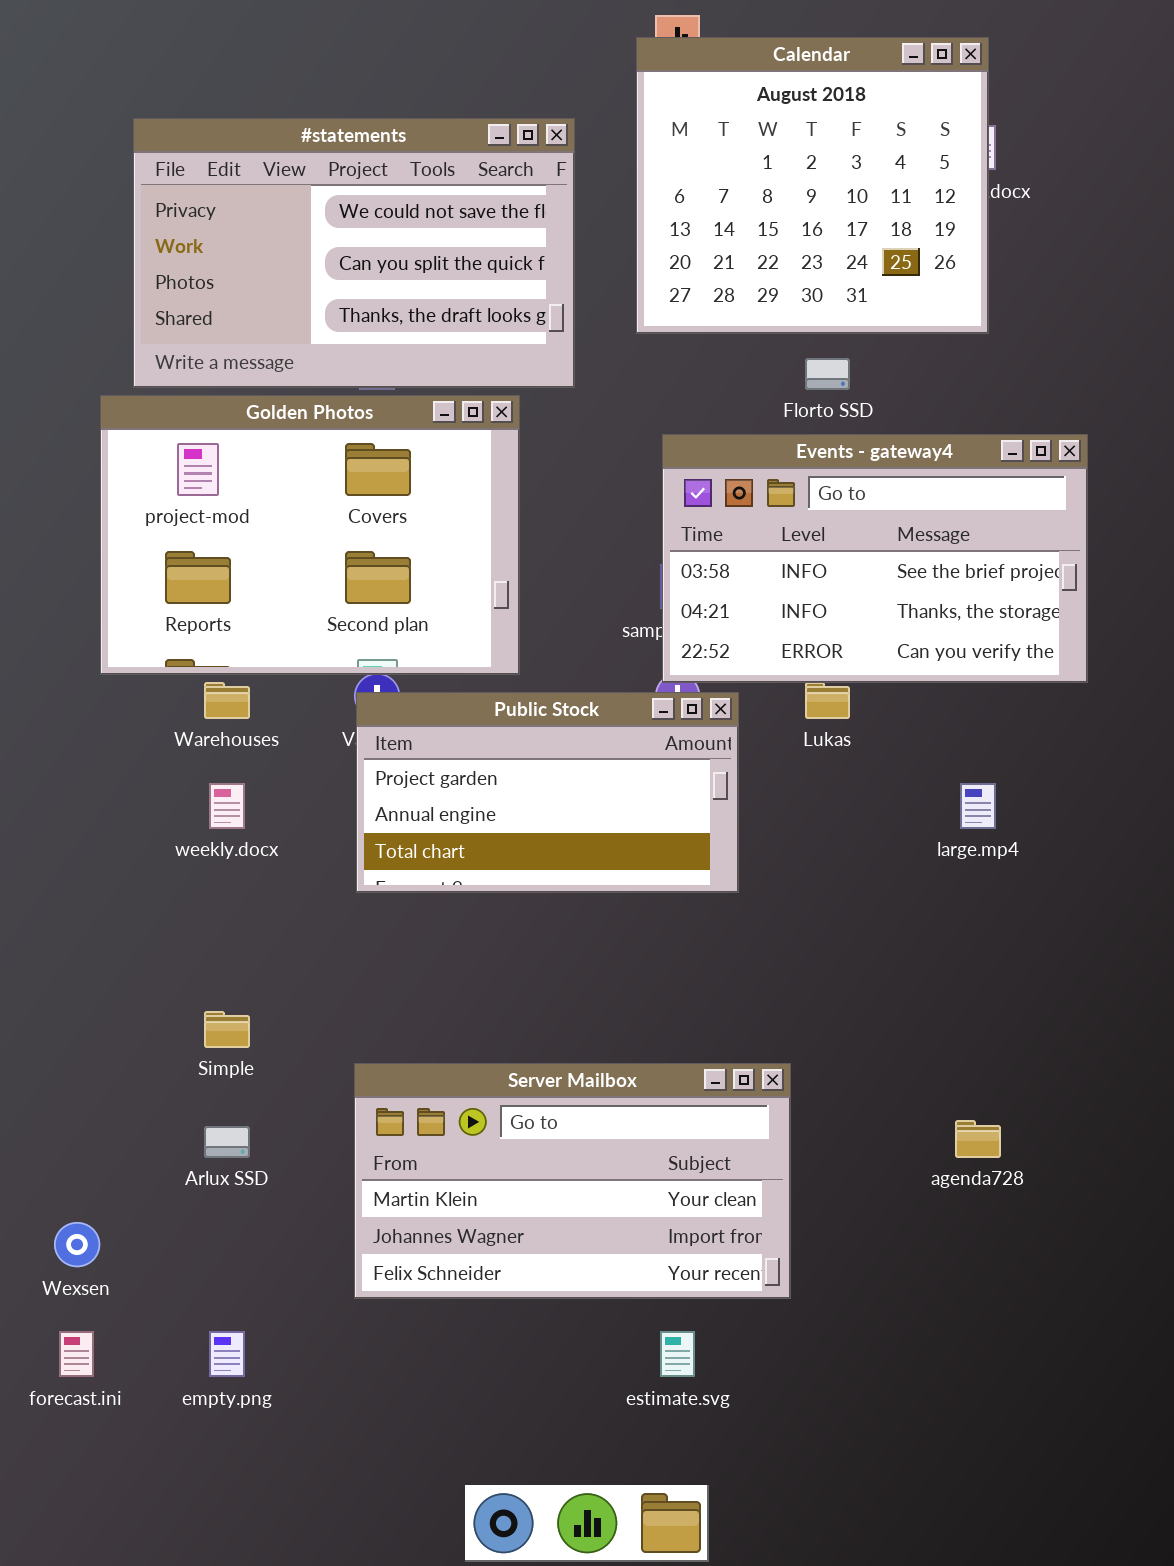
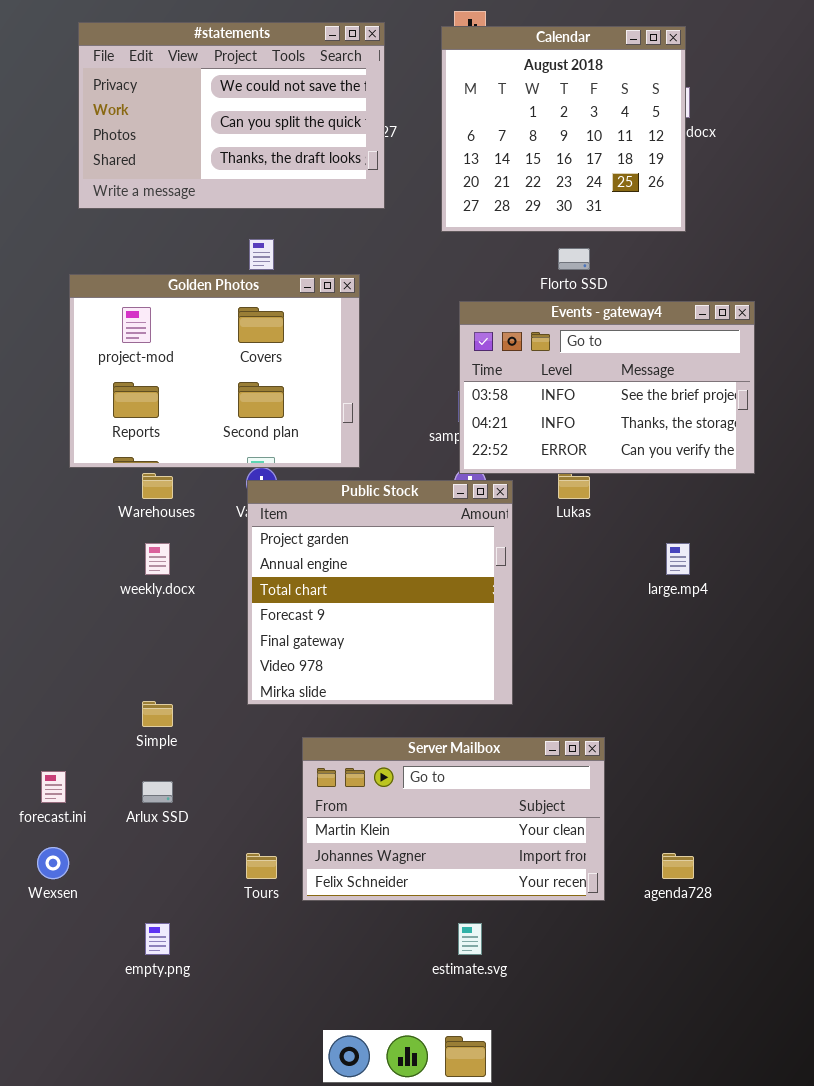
#statements: [133,118,575,388] -> [78,22,385,209], moved
Public Stock: [356,692,739,893] -> [247,480,513,705], resized
Server Mailbox: [354,1063,791,1299] -> [302,737,605,901], moved
agenda728: [955,1120,1001,1158] -> [662,853,694,879], moved
forecast.ini: [59,1331,94,1377] -> [41,771,66,803], moved

